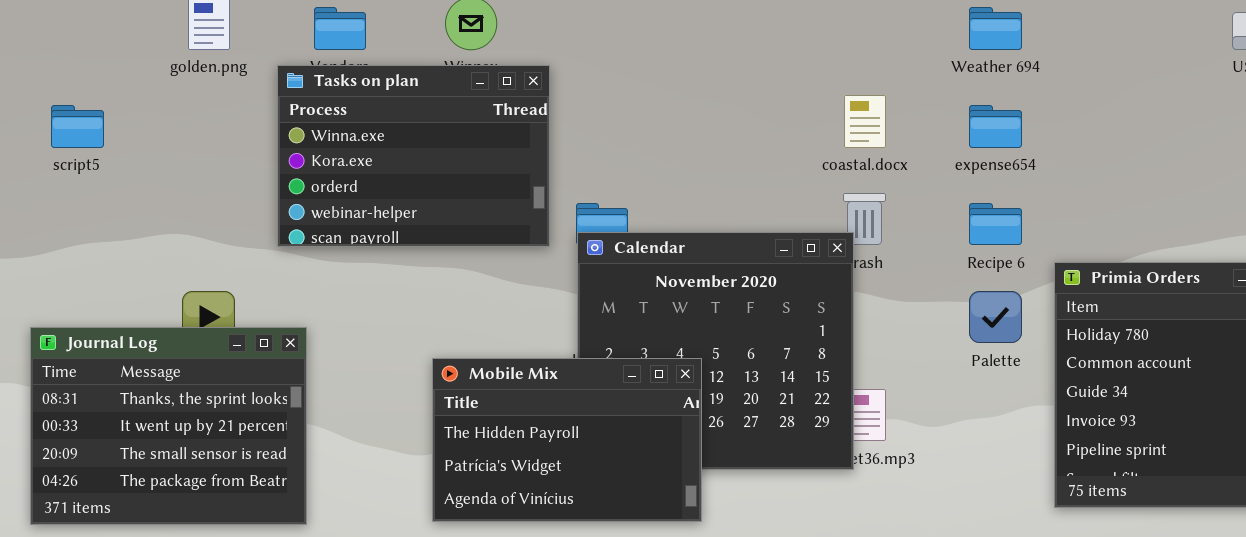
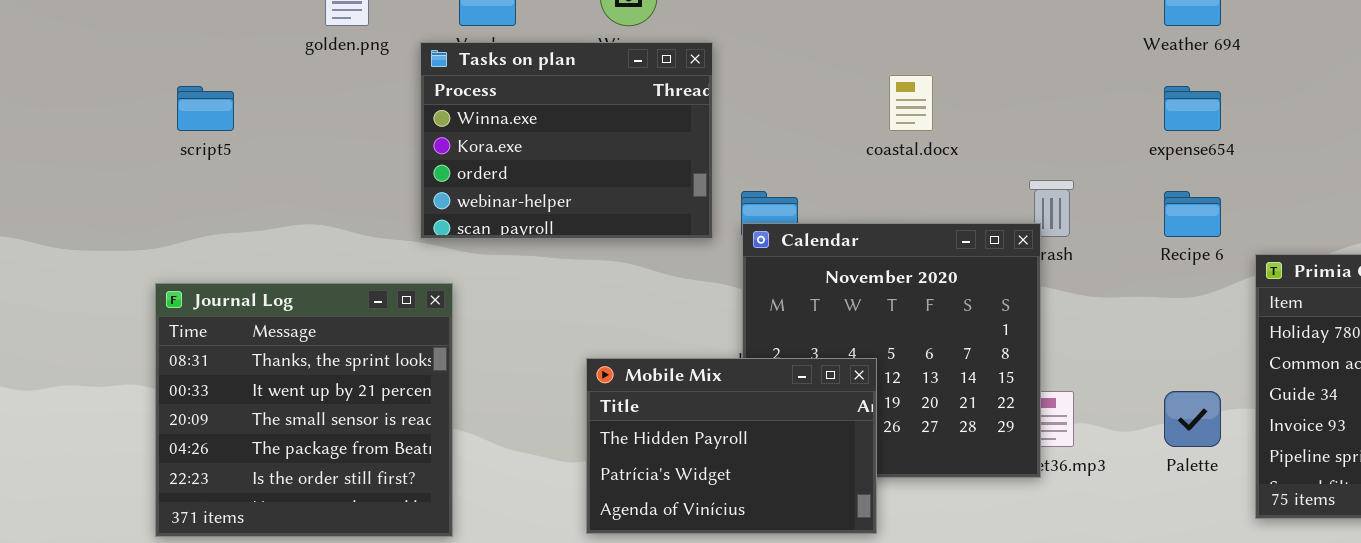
coastal.docx: [844,95,886,148] -> [889,75,933,131], moved
Palette: [969,291,1022,343] -> [1164,391,1221,447], moved
Journal Log: [30,327,307,525] -> [155,283,453,537], resized

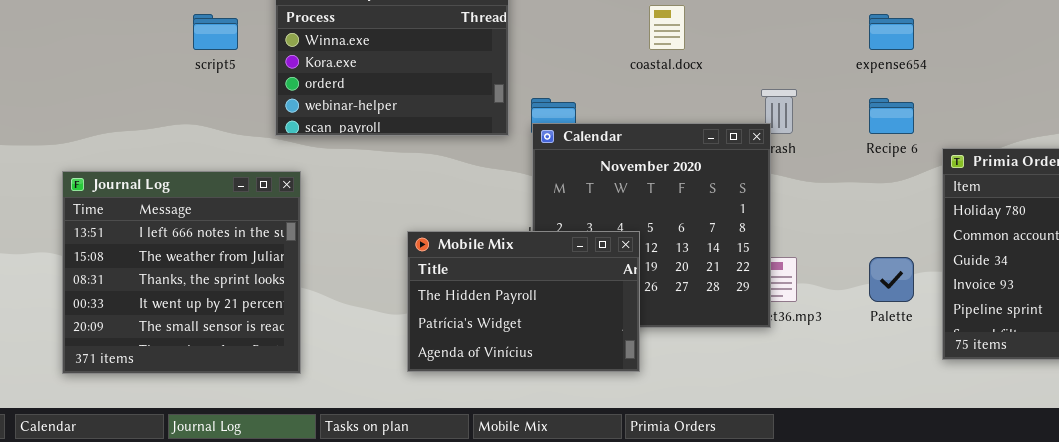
script5: [177,86,234,131] -> [193,14,238,50], moved
Journal Log: [155,283,453,537] -> [62,171,301,374], scrolled up 2 rows

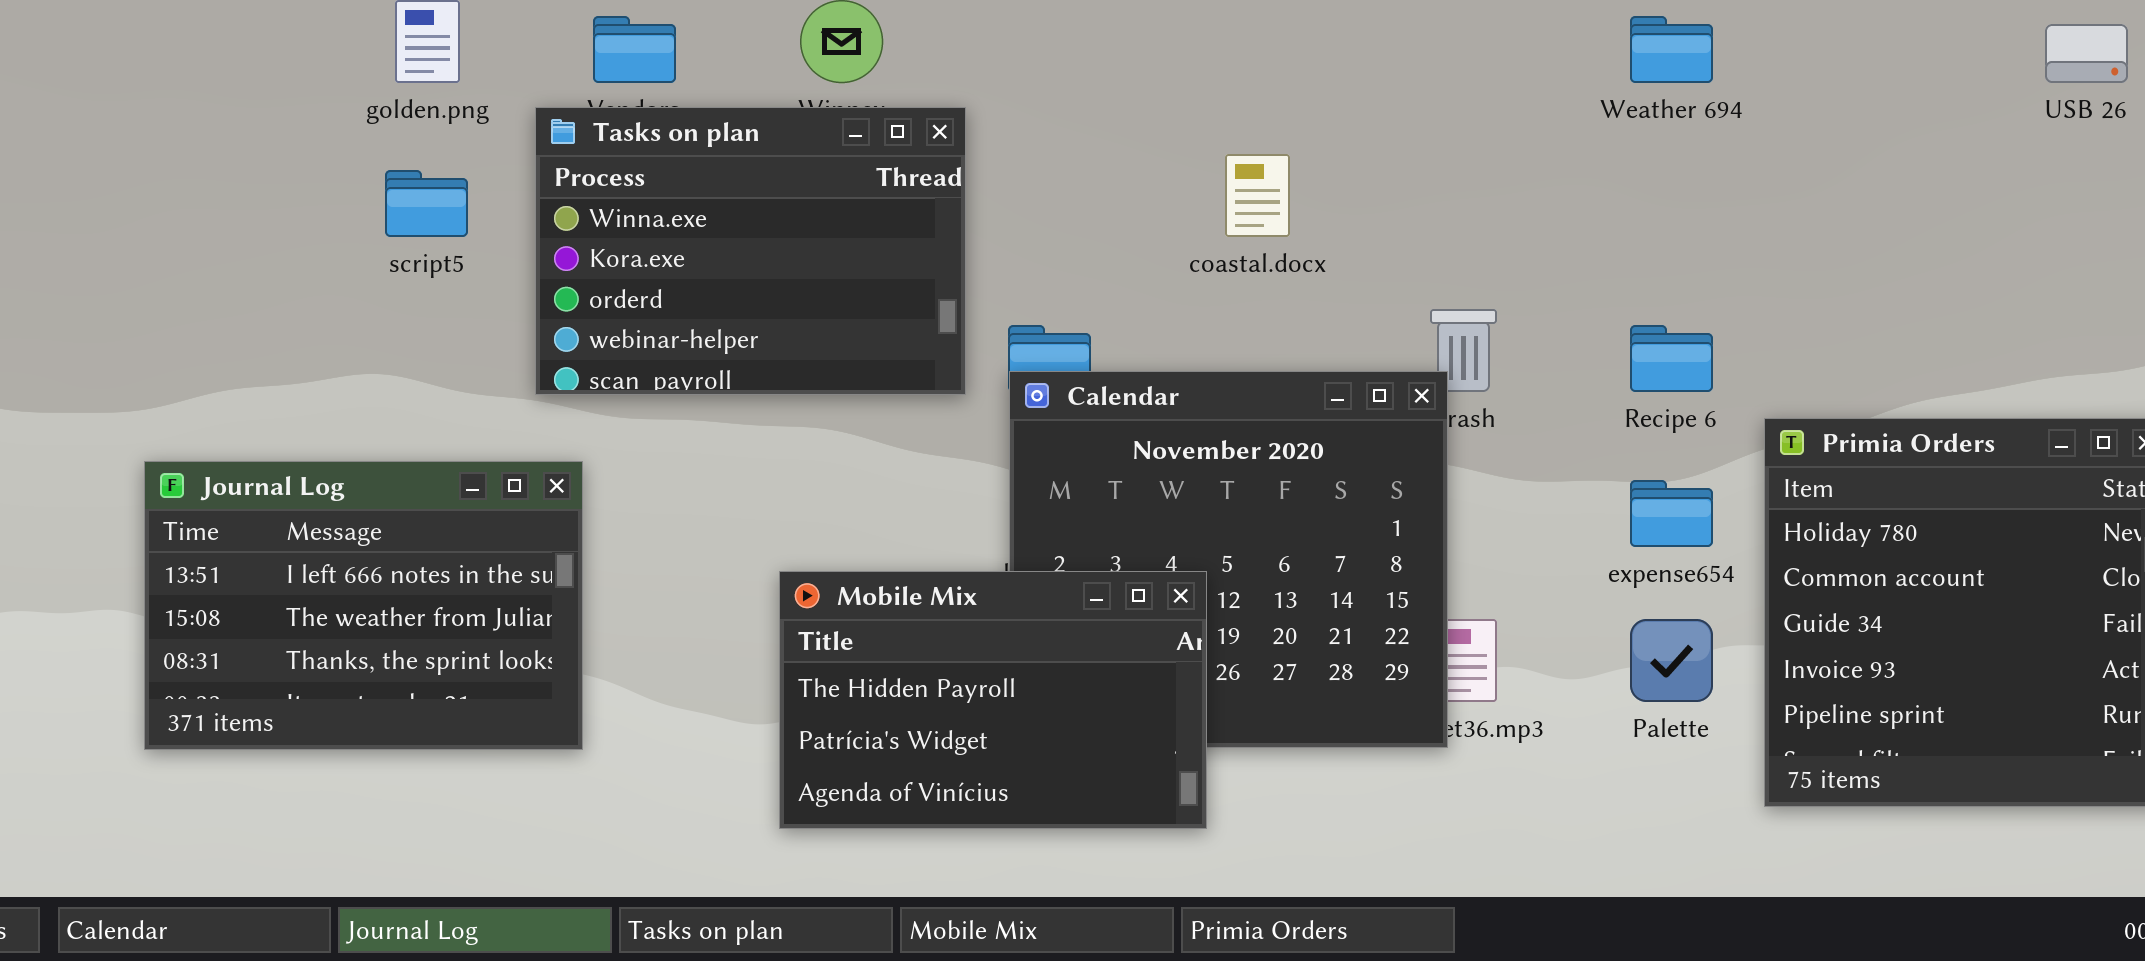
expense654: [869,14,914,50] -> [1630,480,1713,547], moved
Journal Log: [62,171,301,374] -> [144,461,583,750], resized

